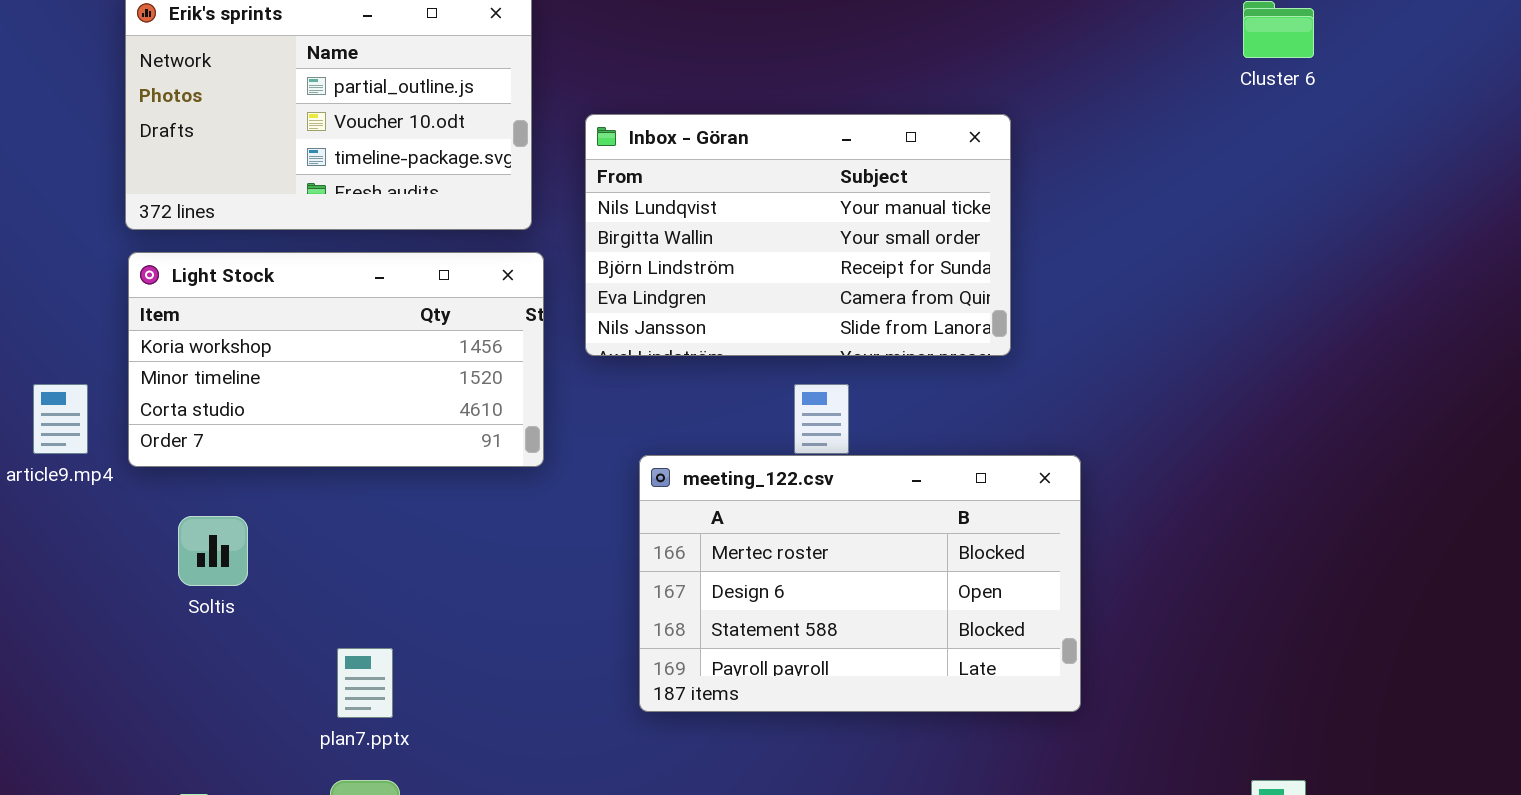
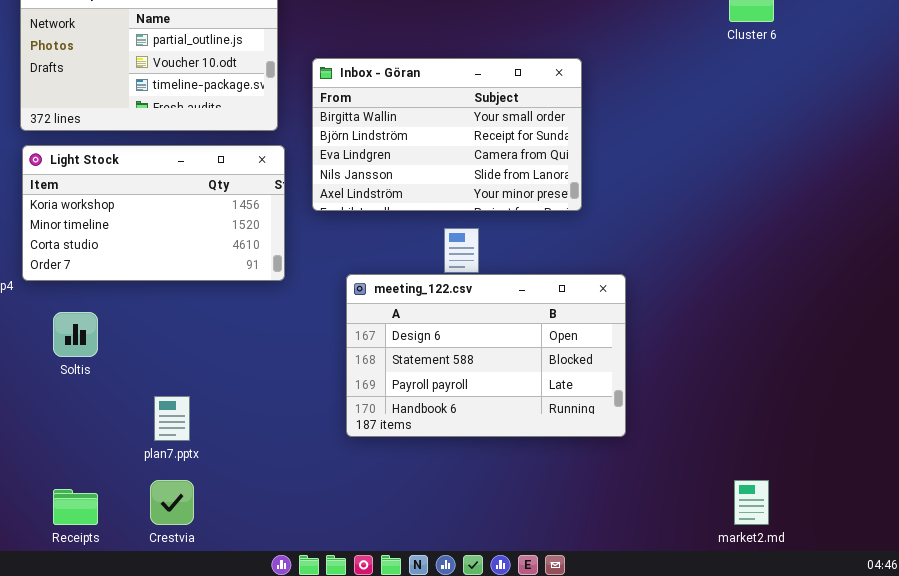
Inbox - Göran: [585,114,1011,356] -> [312,58,582,211], scrolled down 1 row
meeting_122.csv: [639,455,1081,712] -> [346,274,626,437], scrolled down 1 row

